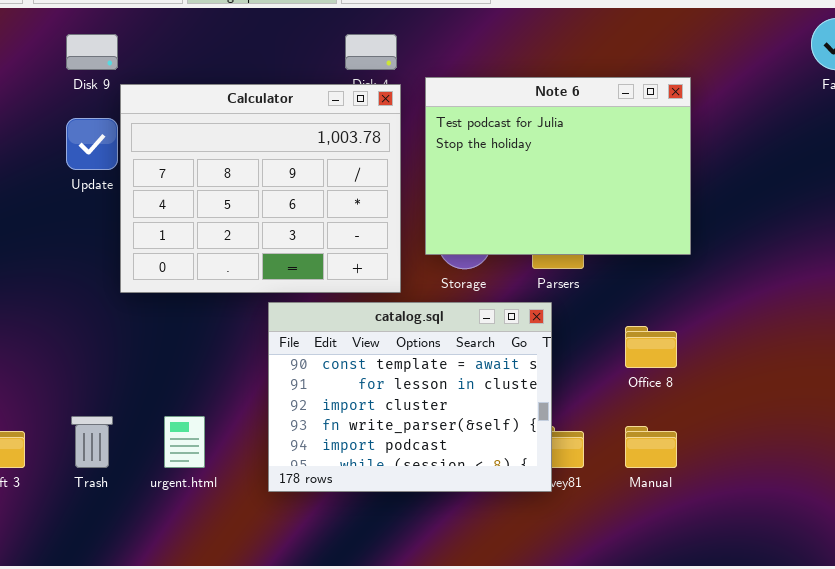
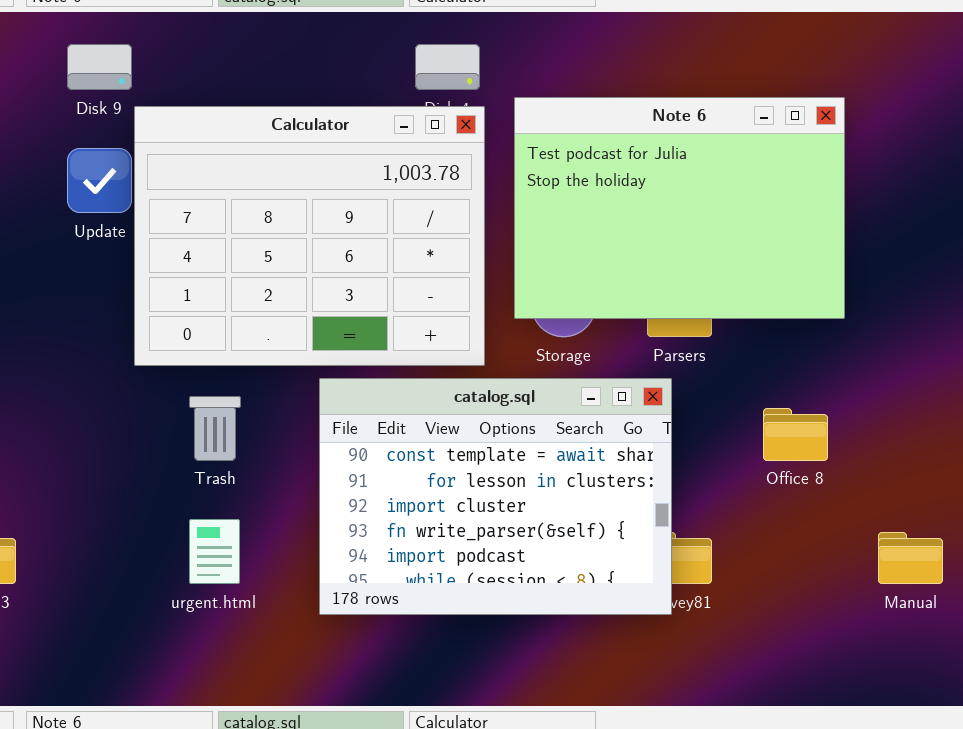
Trash: [71,416,113,468] -> [189,396,241,461], moved
Manual: [625,426,677,468] -> [878,532,943,584], moved

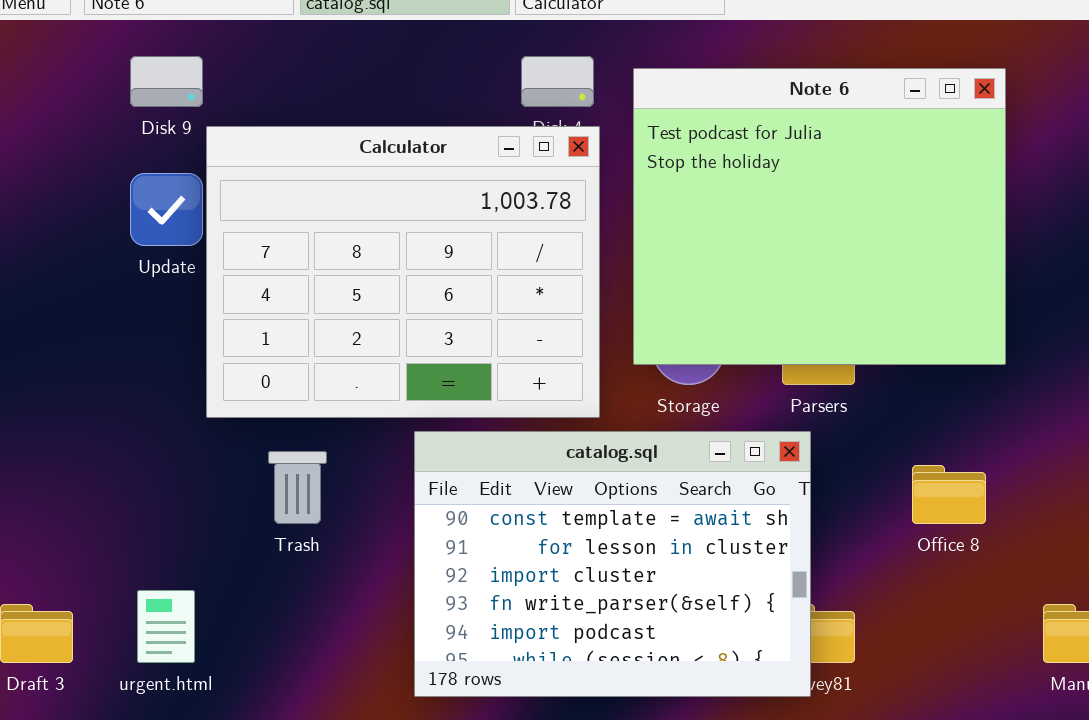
Note 6: [514,97,845,319] -> [633,68,1006,365], resized
urgent.html: [189,519,240,584] -> [137,590,195,663], moved

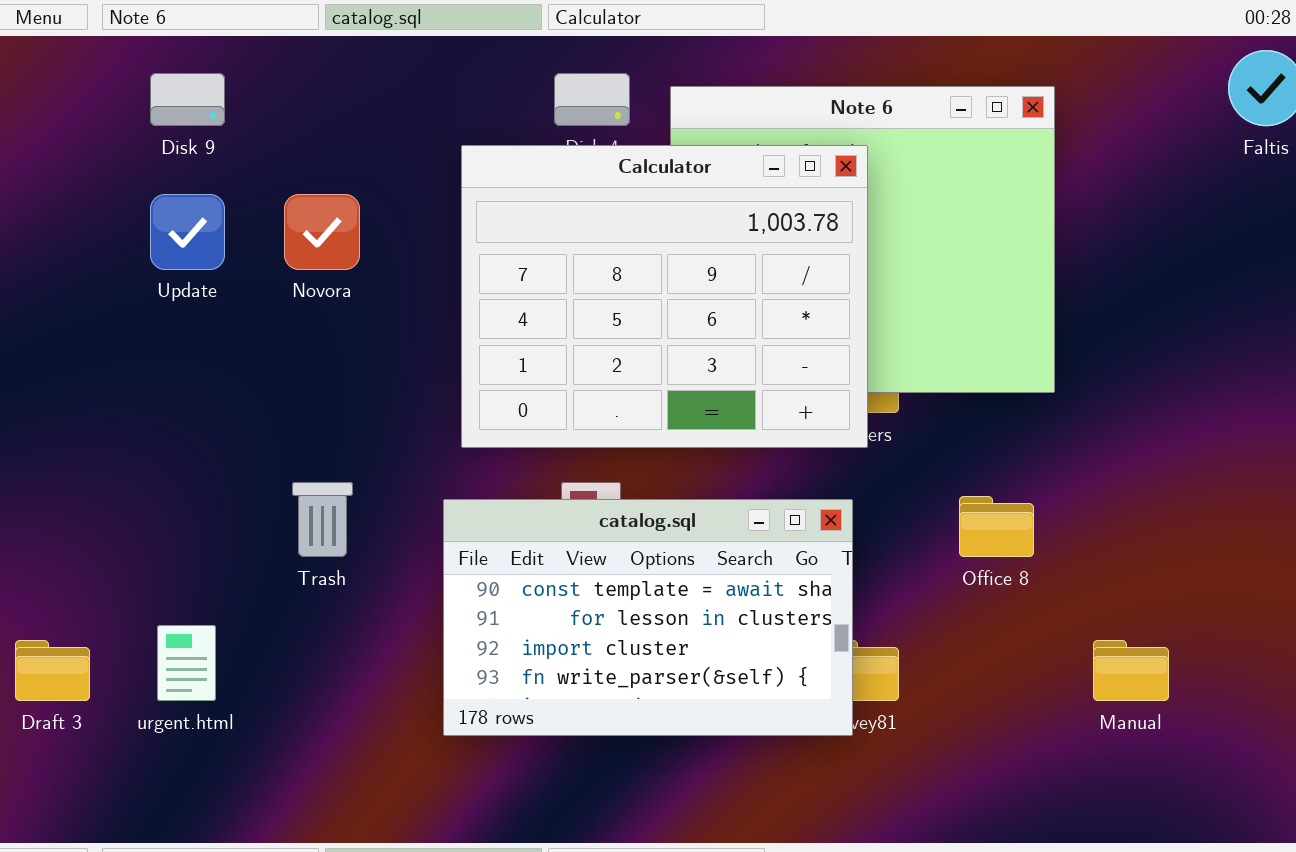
Calculator: [206,126,600,418] -> [461,145,868,448], moved
catalog.sql: [414,431,811,697] -> [443,499,853,736], resized

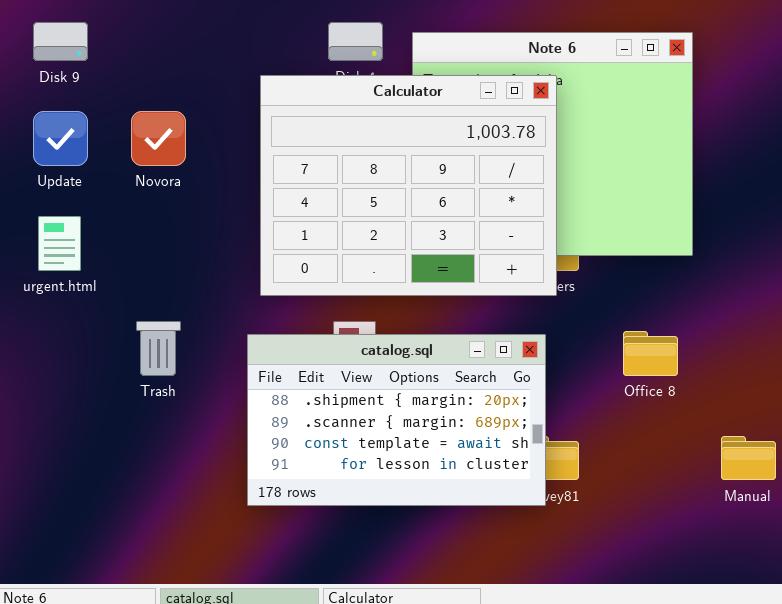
catalog.sql: [443,499,853,736] -> [247,334,546,506], scrolled up 2 rows
urgent.html: [157,625,216,701] -> [38,216,81,271], moved

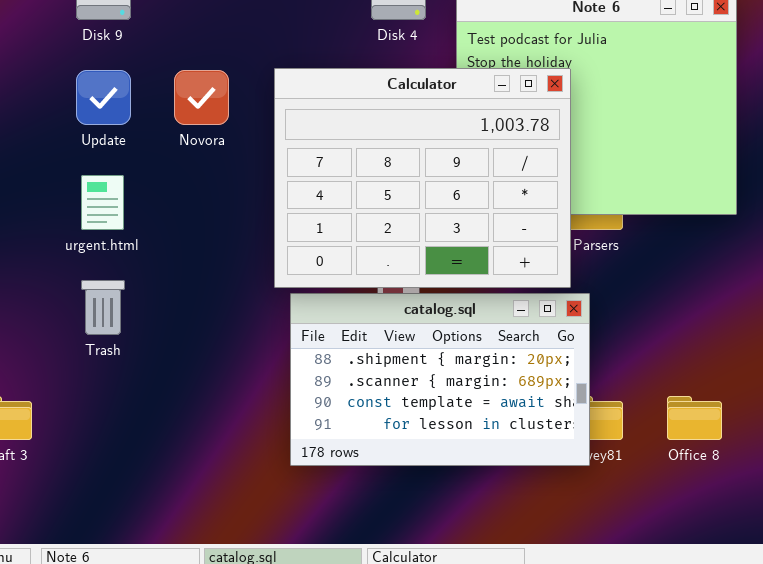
Calculator: [260,75,557,296] -> [274,68,571,288], moved
Trash: [136,321,181,376] -> [81,280,125,335], moved
Office 8: [623,331,678,376] -> [667,396,722,440], moved

